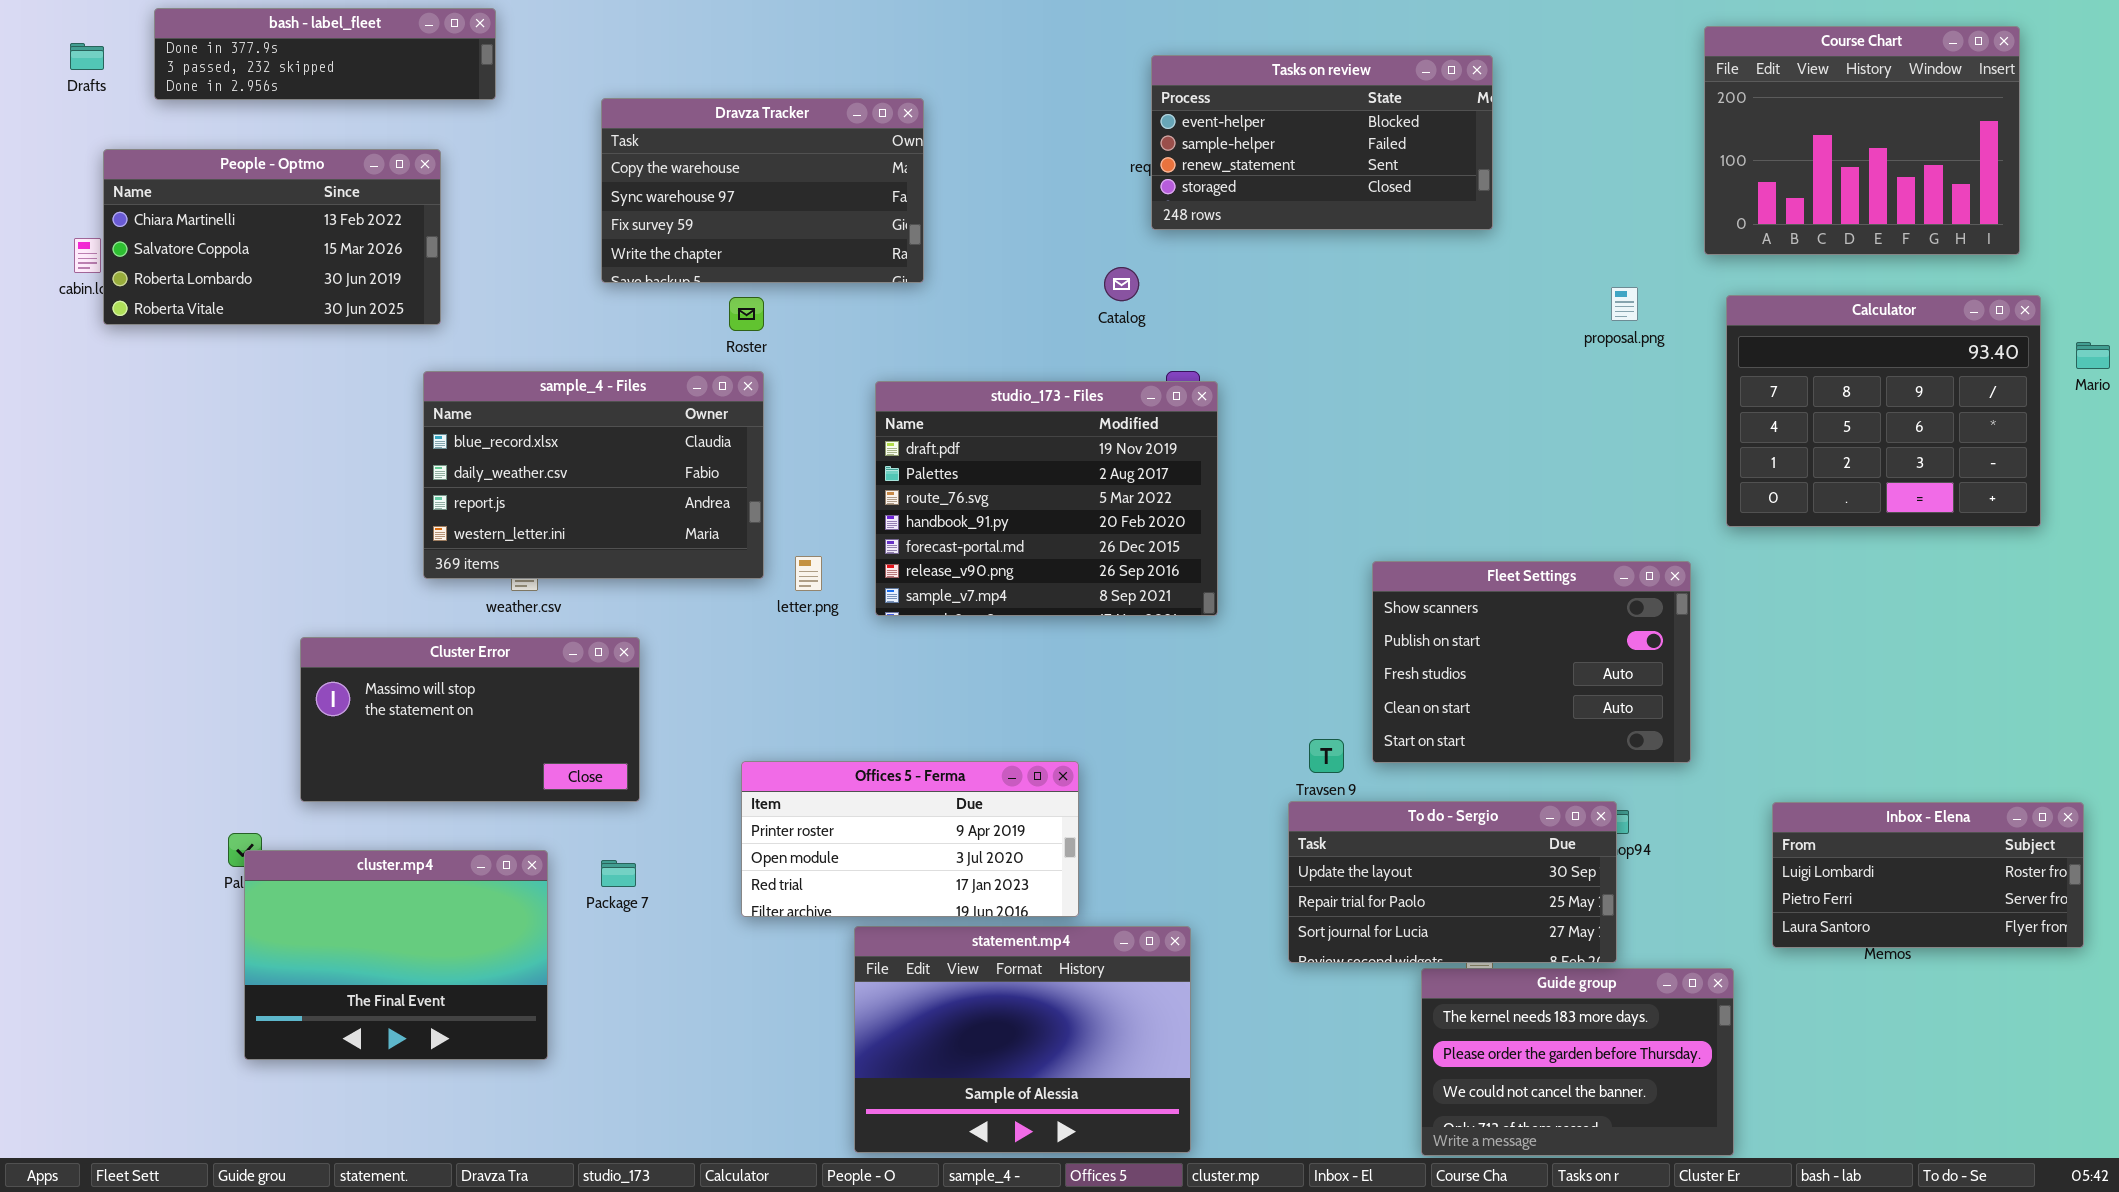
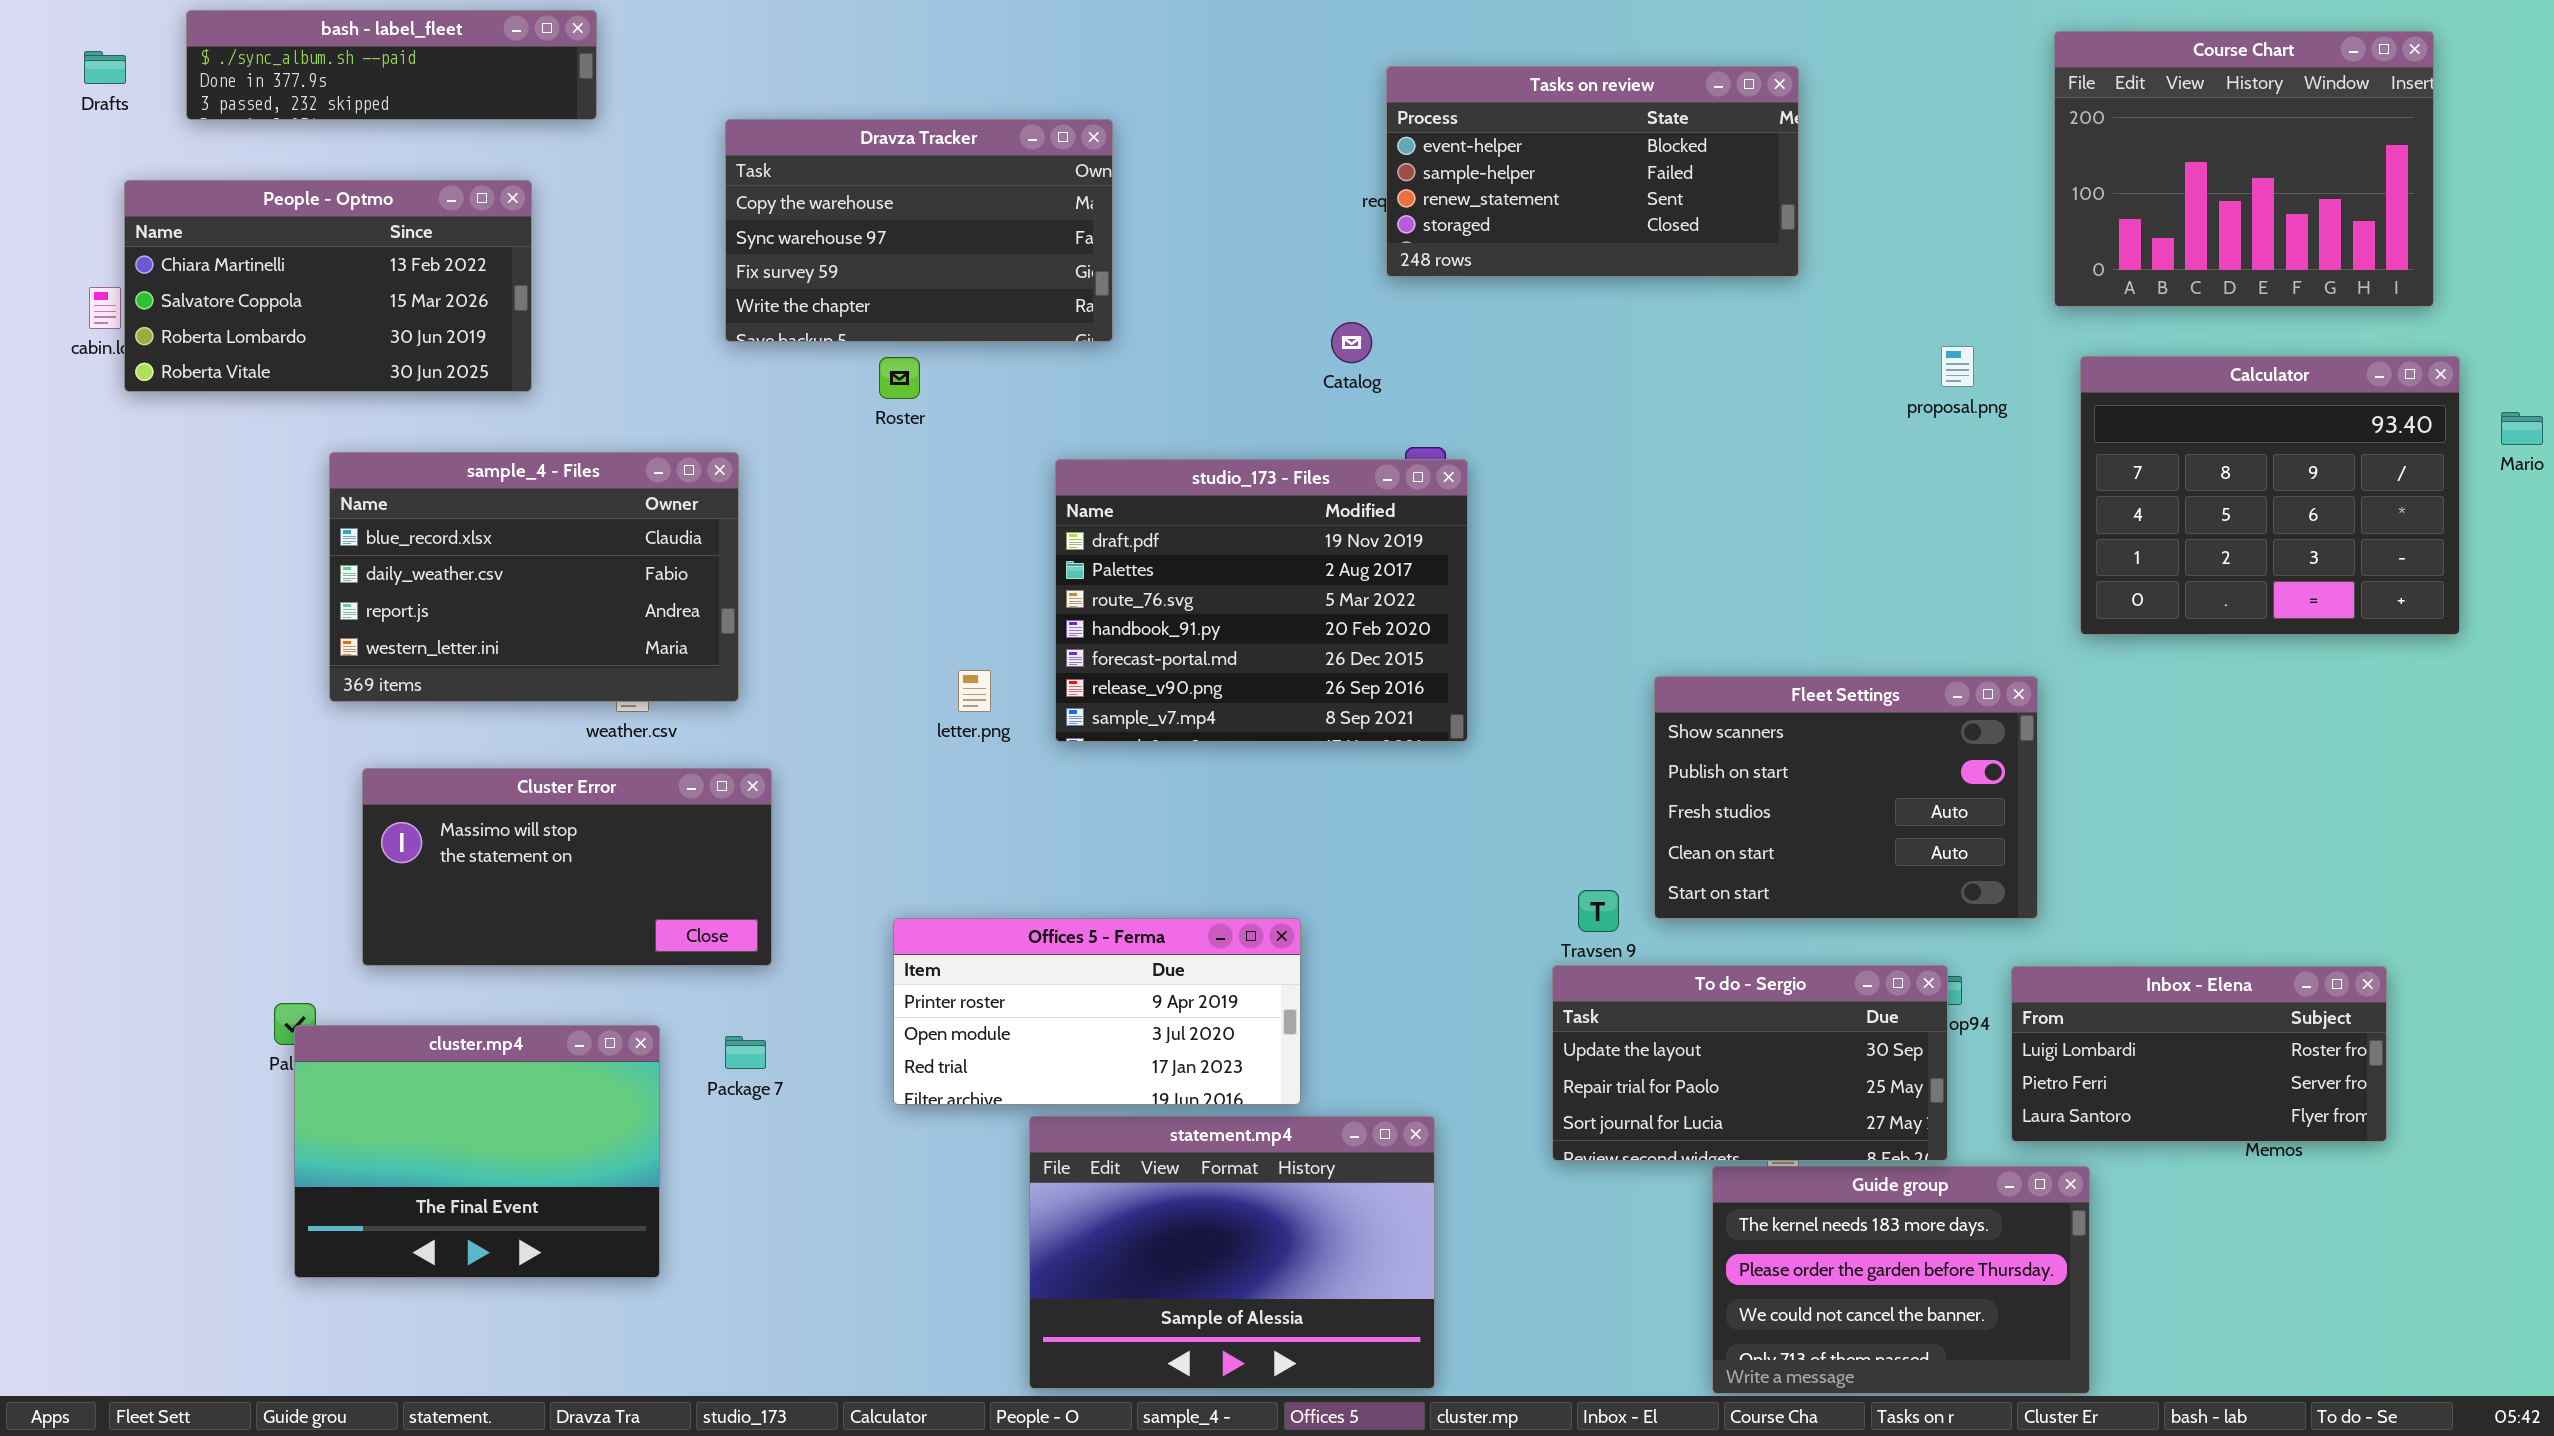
bash - label_fleet: [154,8,496,100] -> [186,10,597,120], scrolled up 1 row
sample_4 - Files: [423,371,764,579] -> [329,452,739,702], moved
Inbox - Elena: [1772,802,2084,948] -> [2011,966,2387,1142], moved

